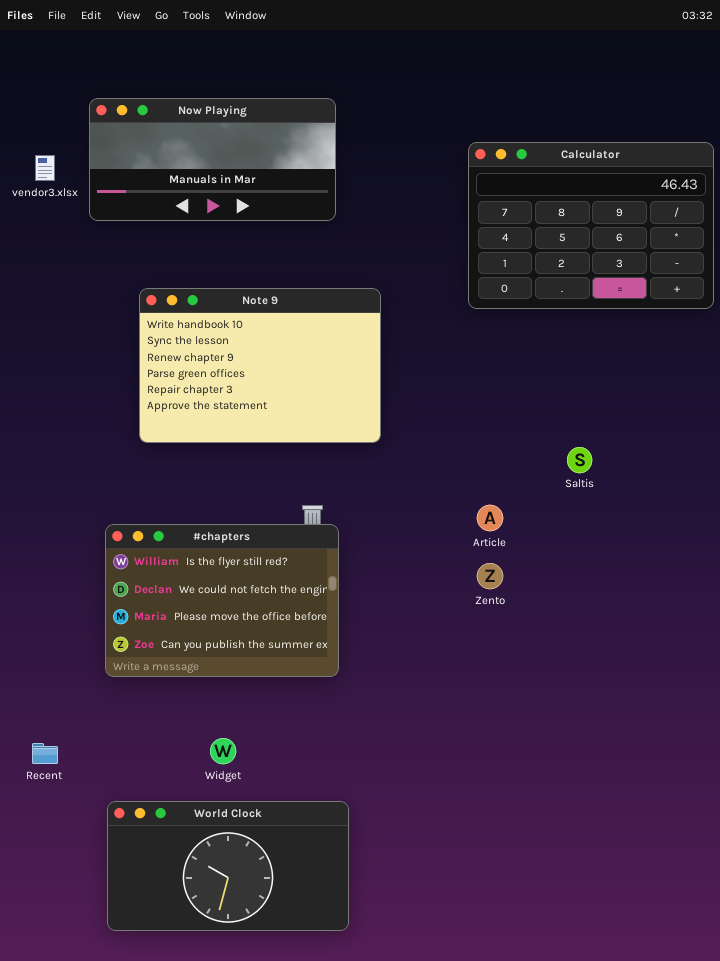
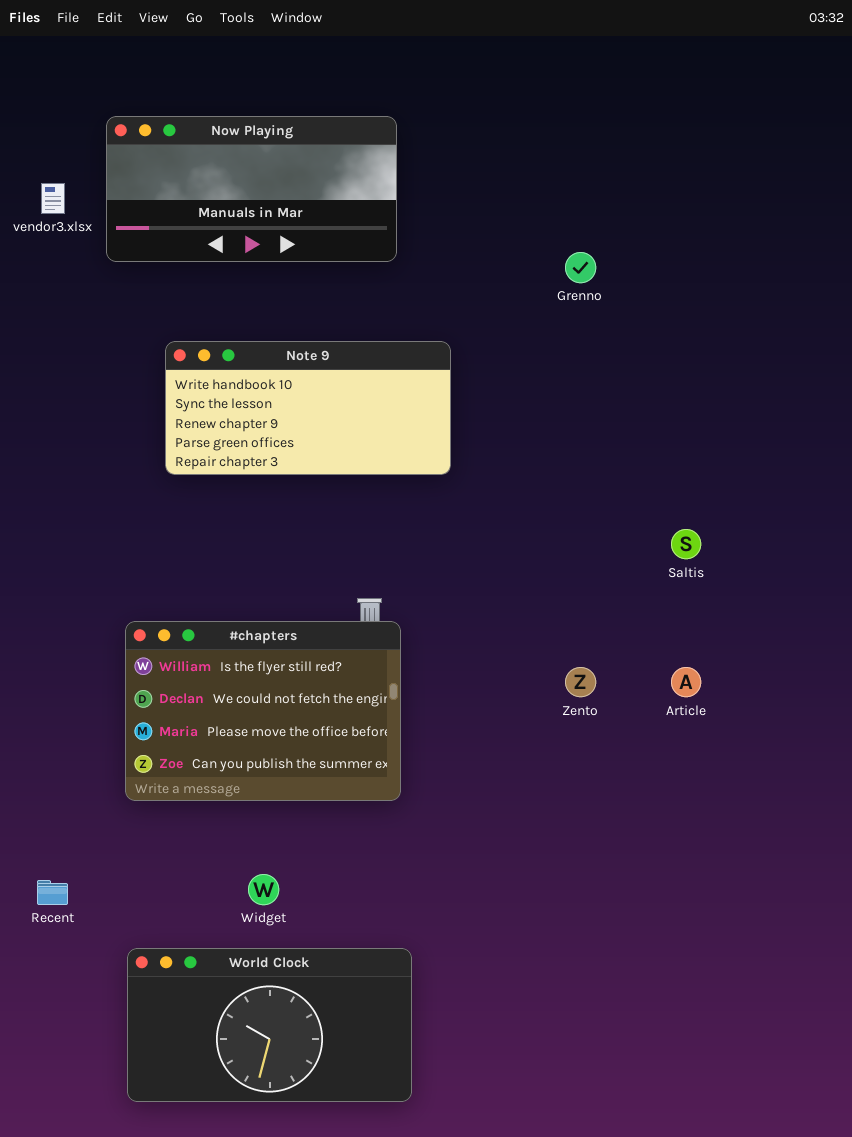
Calculator: [468,142,714,309] -> none, closed
Note 9: [139,288,381,443] -> [165,341,451,475], resized
Article: [477,505,503,531] -> [671,667,701,697], moved

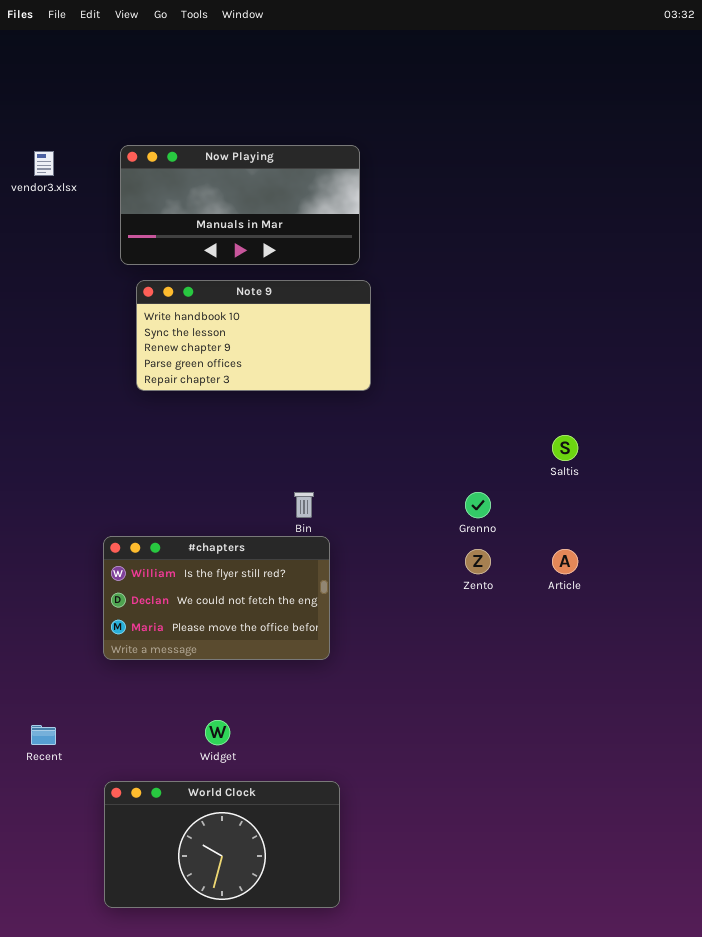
Now Playing: [106,116,397,262] -> [120,145,360,265], moved
Grenno: [565,252,596,283] -> [465,492,491,518], moved
#chapters: [125,621,401,801] -> [103,536,330,660], resized

